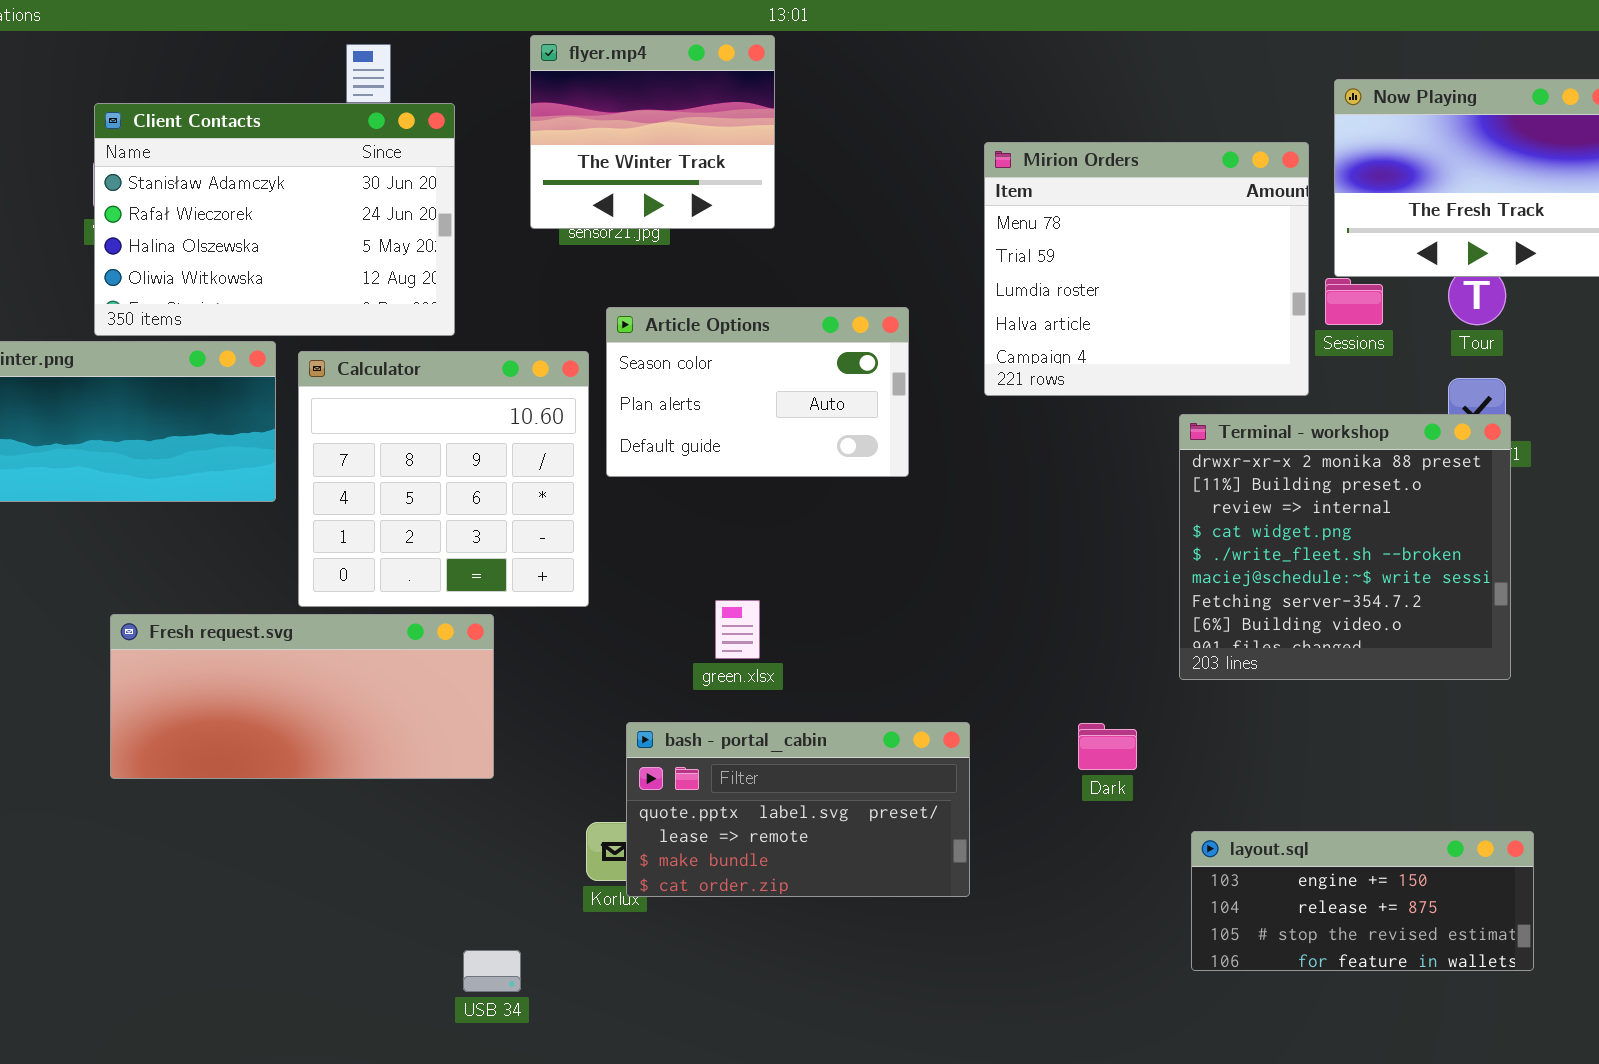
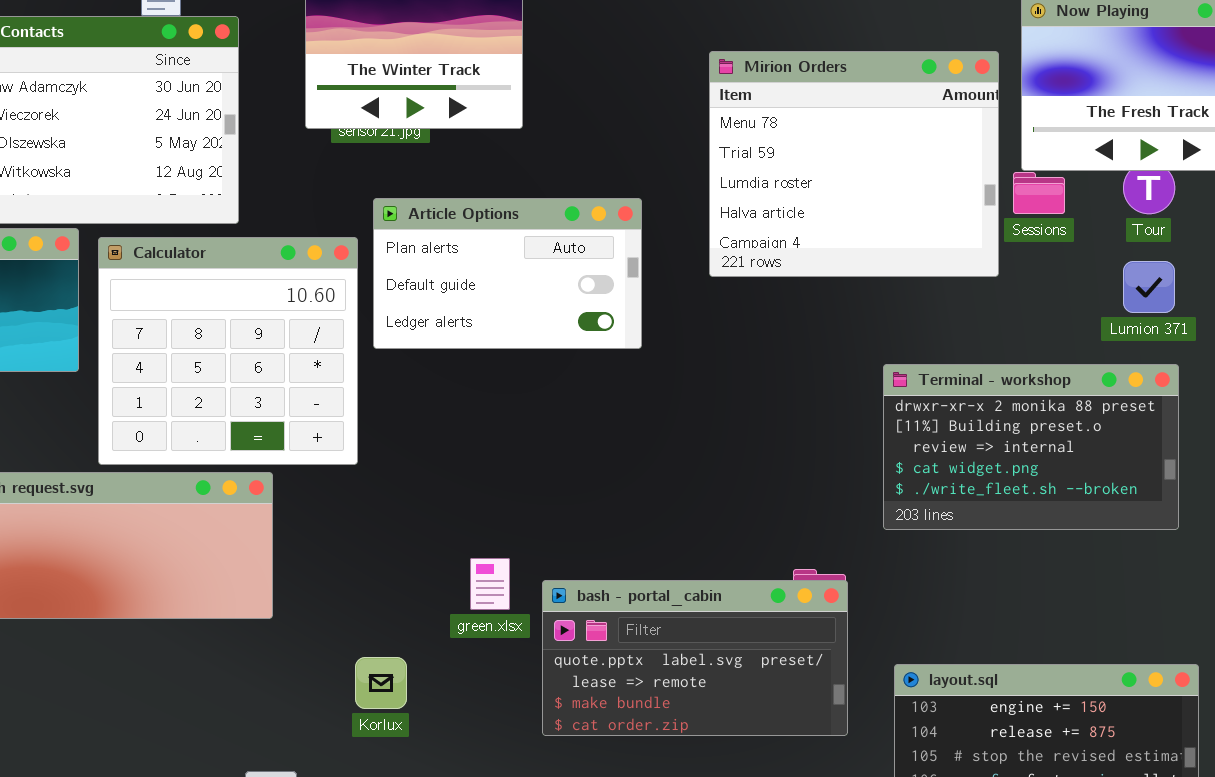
Article Options: [606,307,909,477] -> [373,198,642,349], scrolled down 1 row
Terminal - workshop: [1179,414,1511,680] -> [883,364,1179,530], resized
green.xlsx: [715,600,760,659] -> [470,558,510,610], moved
bash - portal_cabin: [626,722,970,897] -> [542,580,848,736], moved

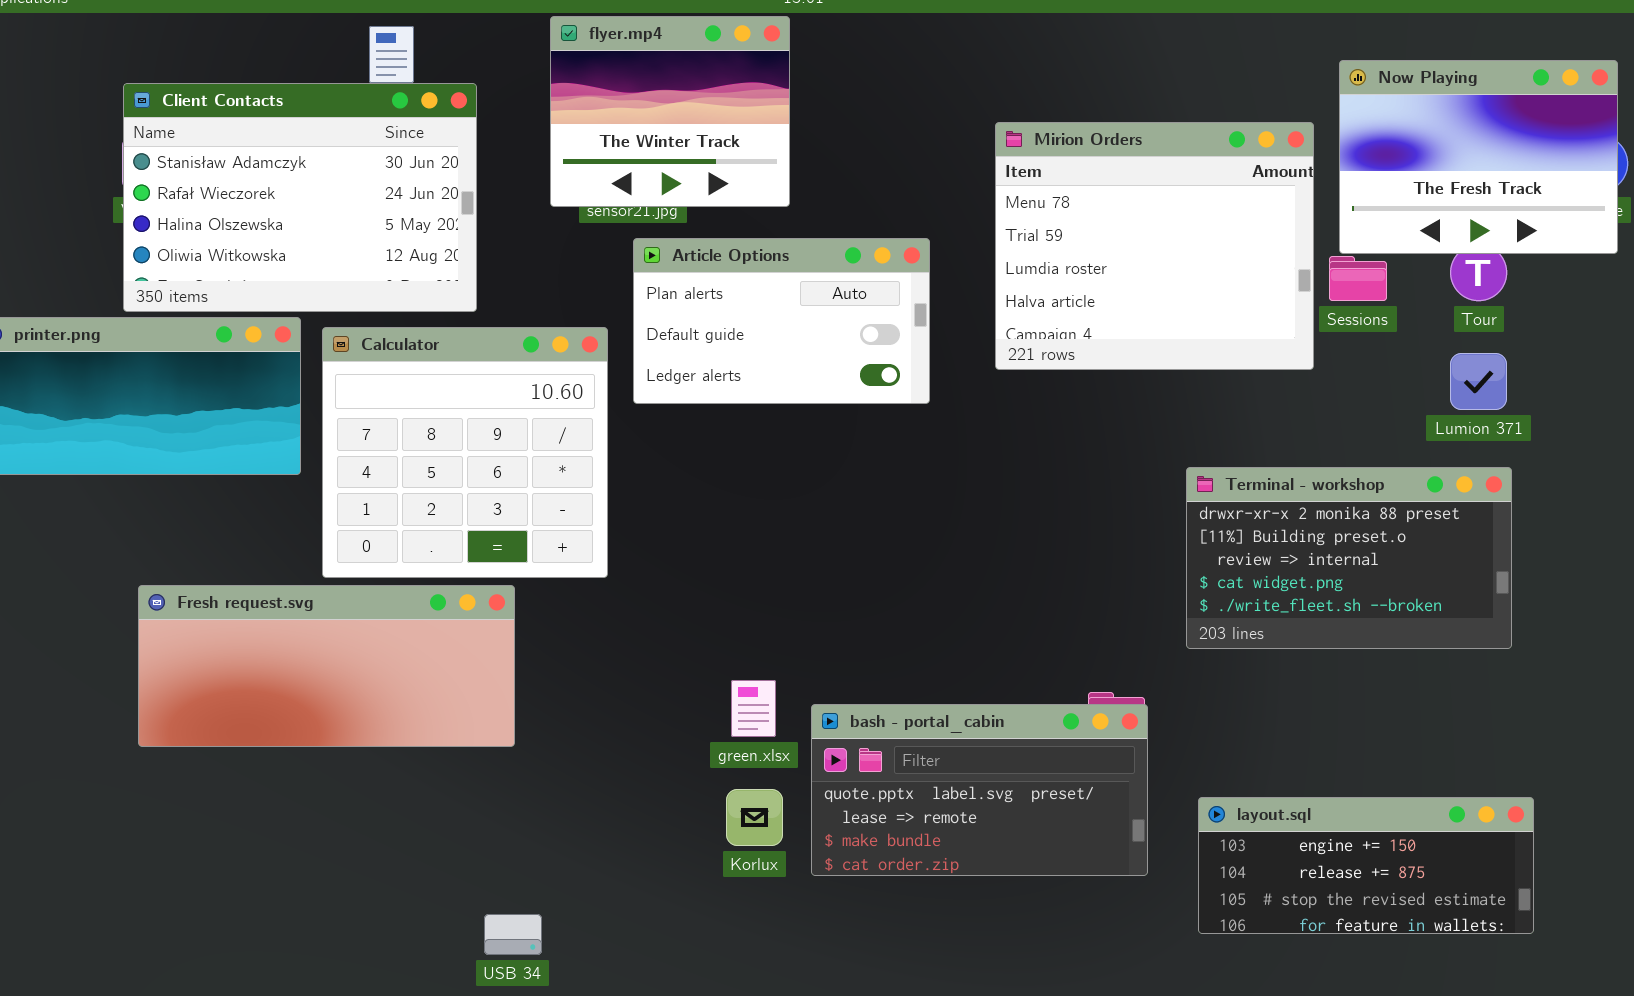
Article Options: [373,198,642,349] -> [633,238,930,404], moved
Korlux: [355,657,407,709] -> [726,789,783,846], moved

